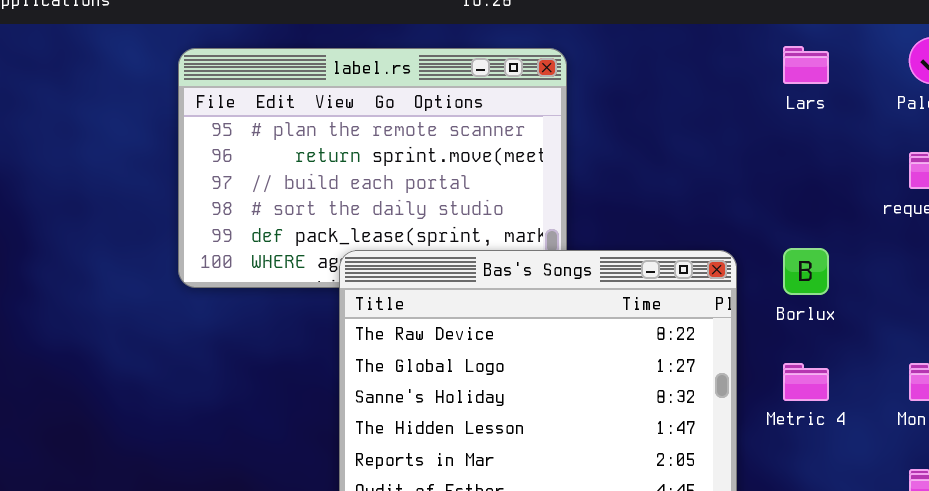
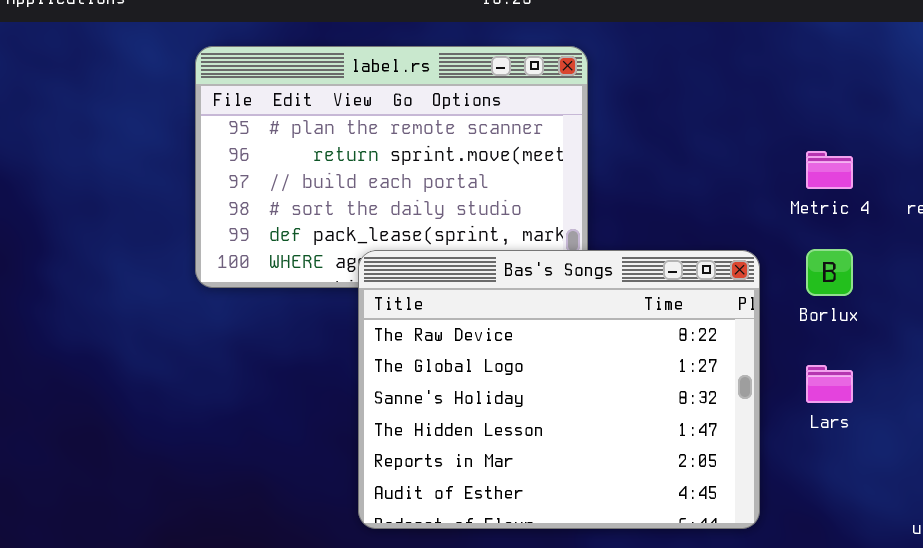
Lars: [783,46,829,84] -> [806,365,853,403], moved
Metric 4: [783,363,829,401] -> [806,151,853,189], moved

